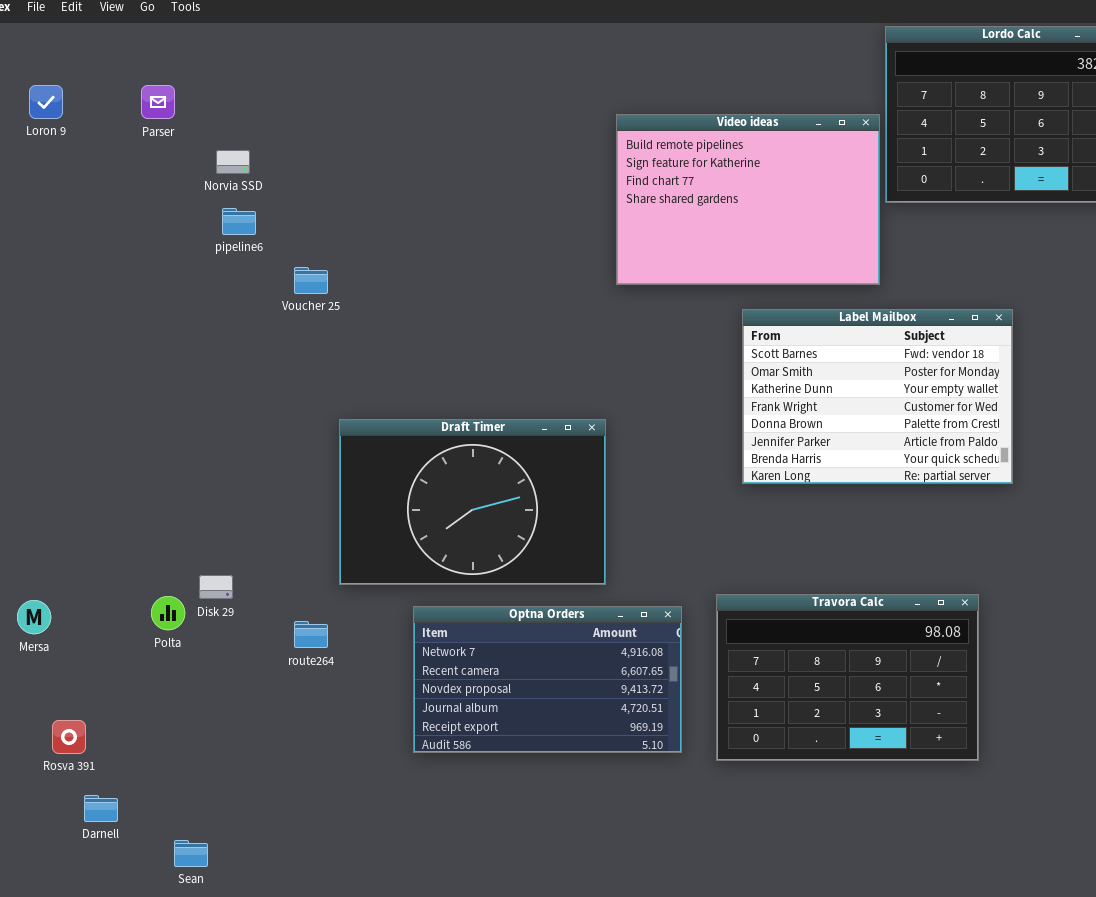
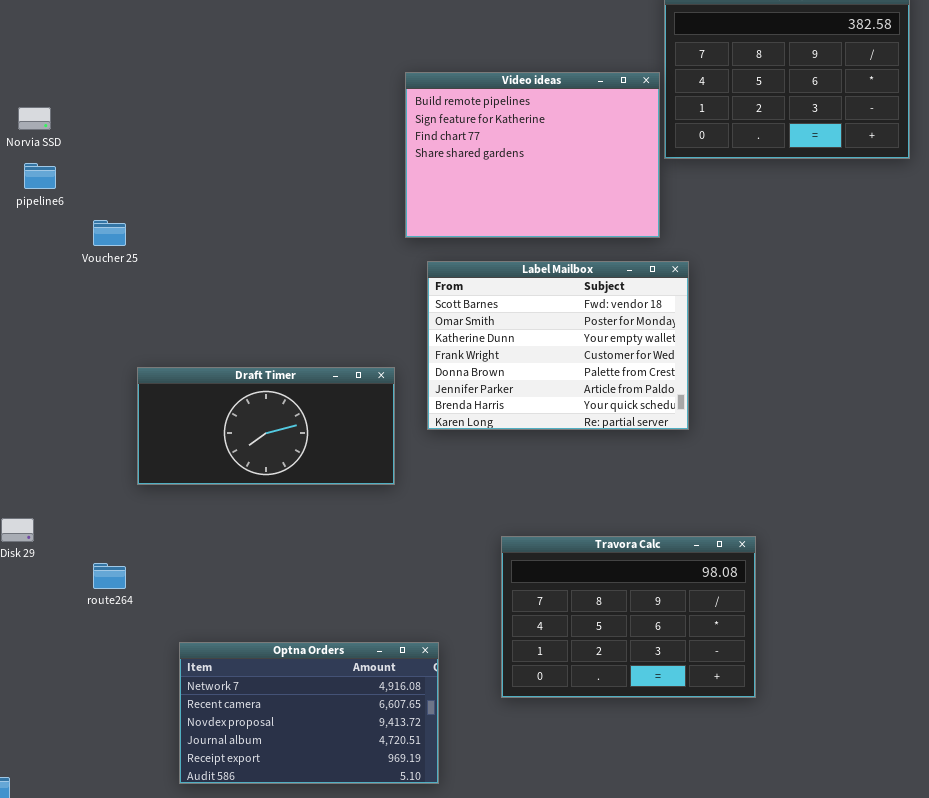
Label Mailbox: [742,309,1013,484] -> [427,261,689,430], moved
Draft Timer: [339,419,606,585] -> [137,367,395,485], resized
Optna Orders: [413,606,682,753] -> [179,642,439,784], moved

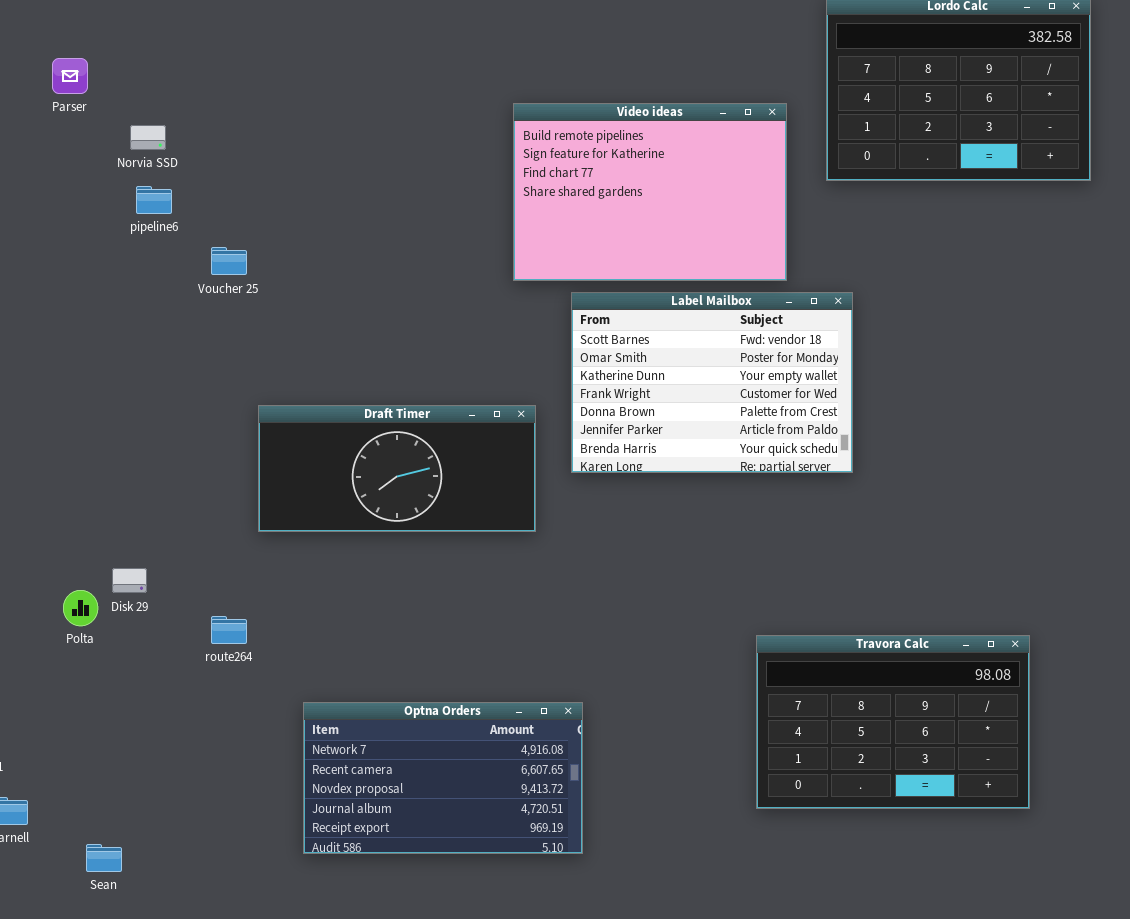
Video ideas: [405,72,660,238] -> [513,103,787,281], moved
Travora Calc: [501,536,756,698] -> [756,635,1030,809], moved

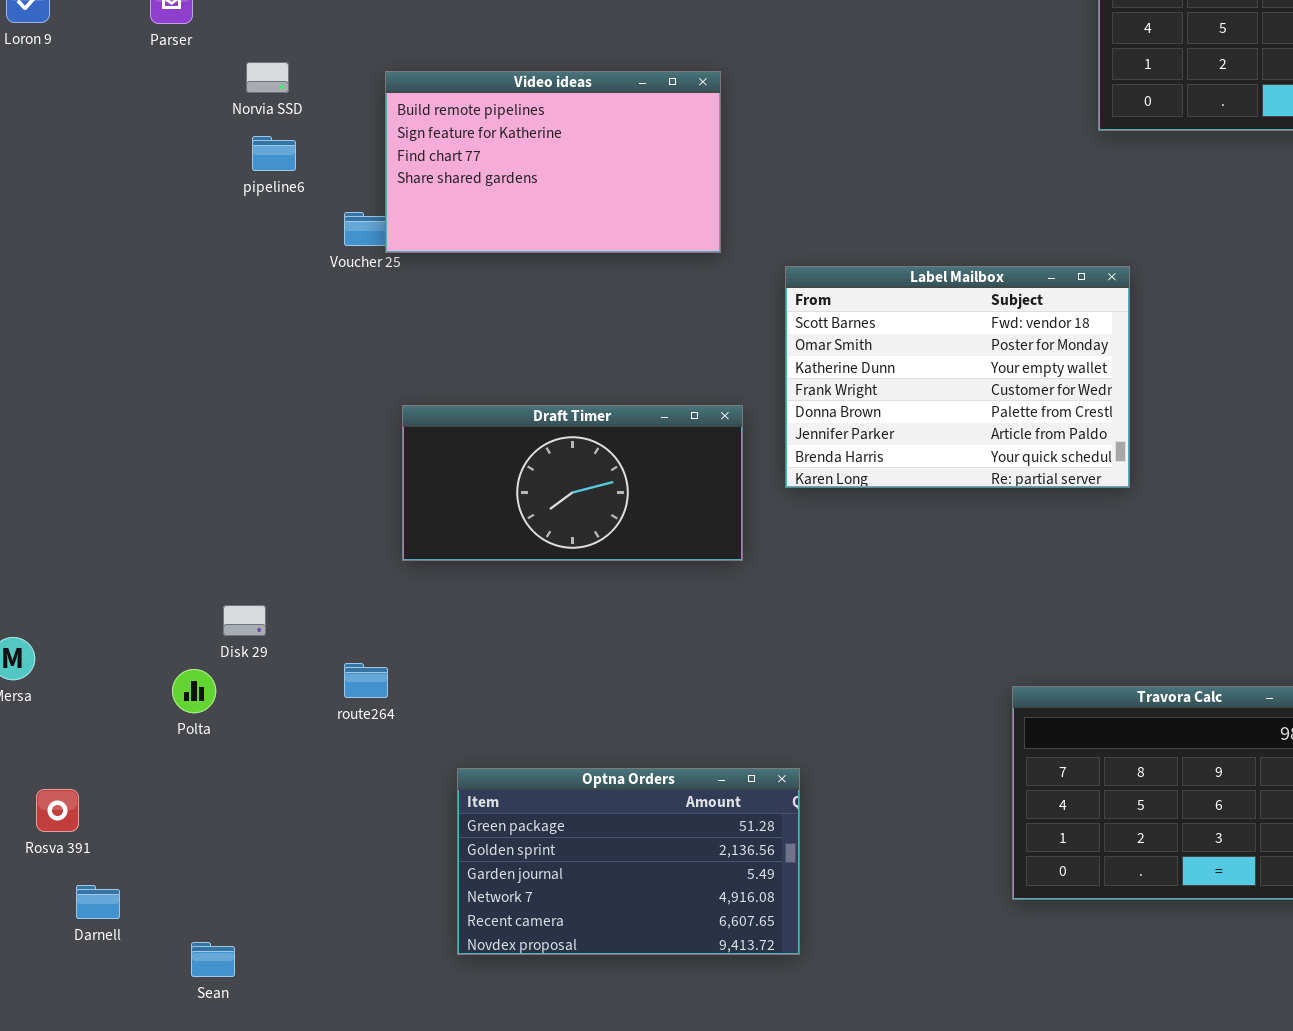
Video ideas: [513,103,787,281] -> [385,71,721,253], moved, resized
Polta: [63,590,98,626] -> [172,669,216,713], moved
Optna Orders: [303,702,583,854] -> [457,768,800,955], scrolled up 3 rows

